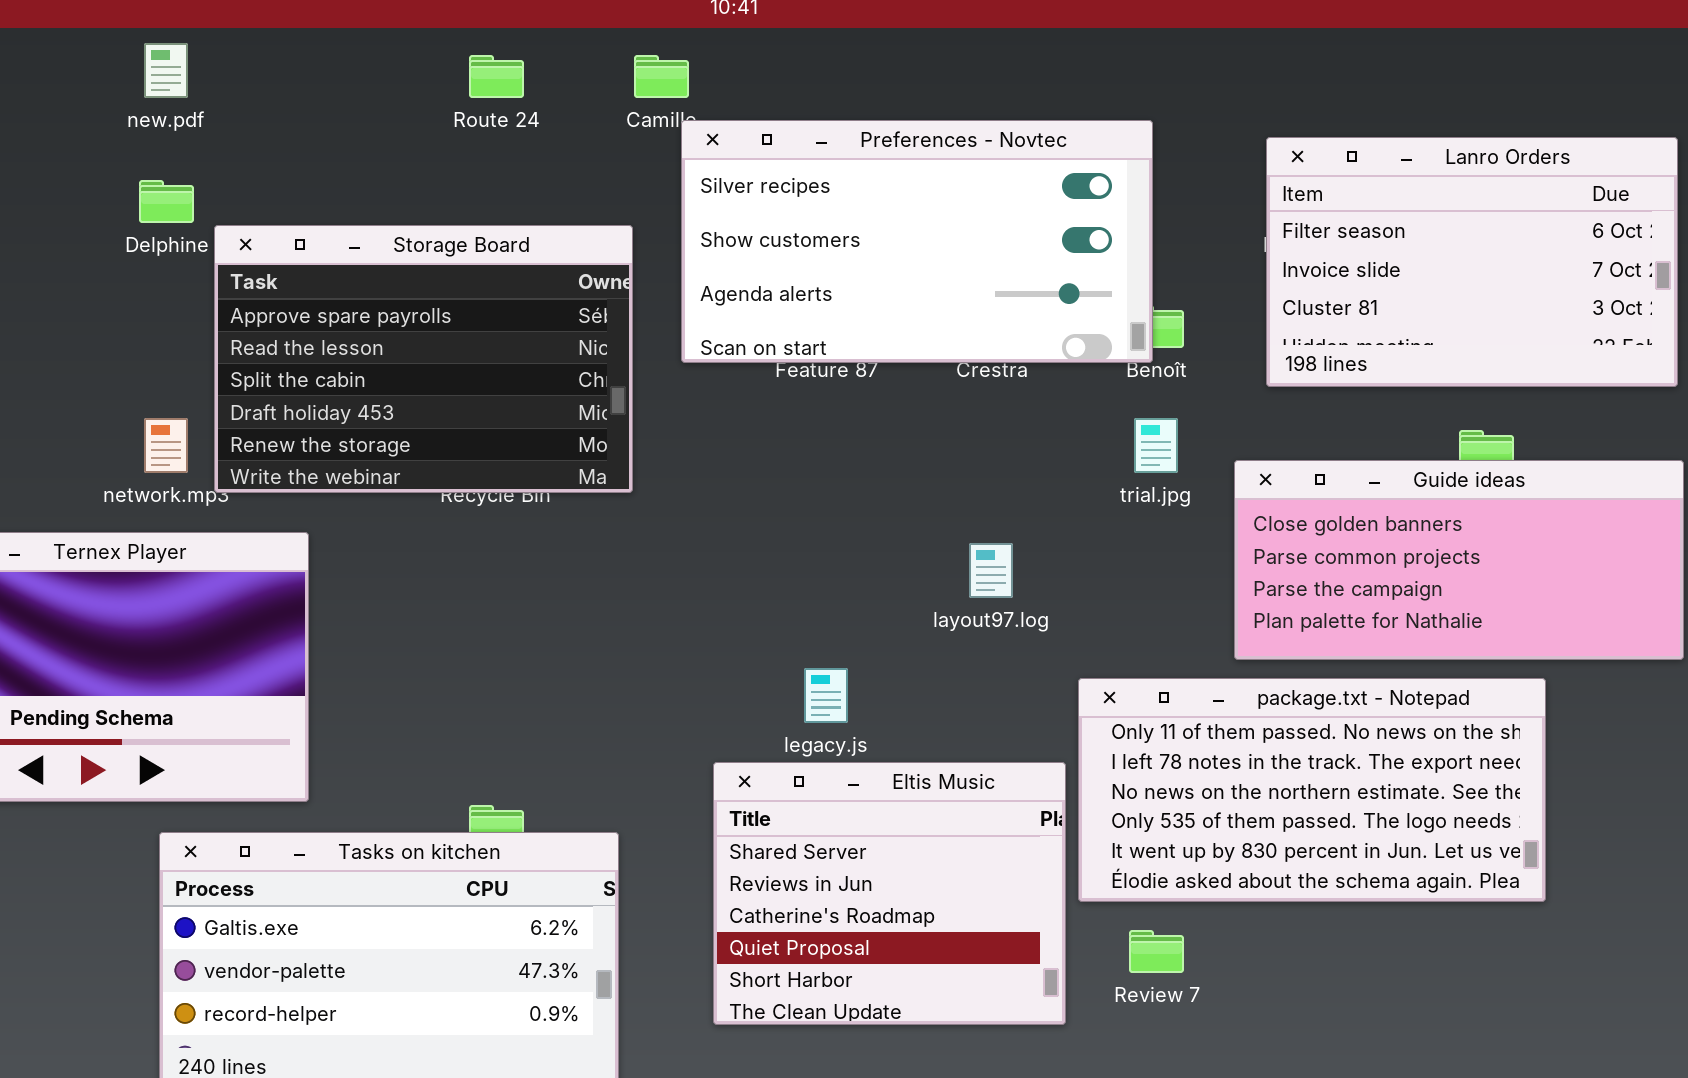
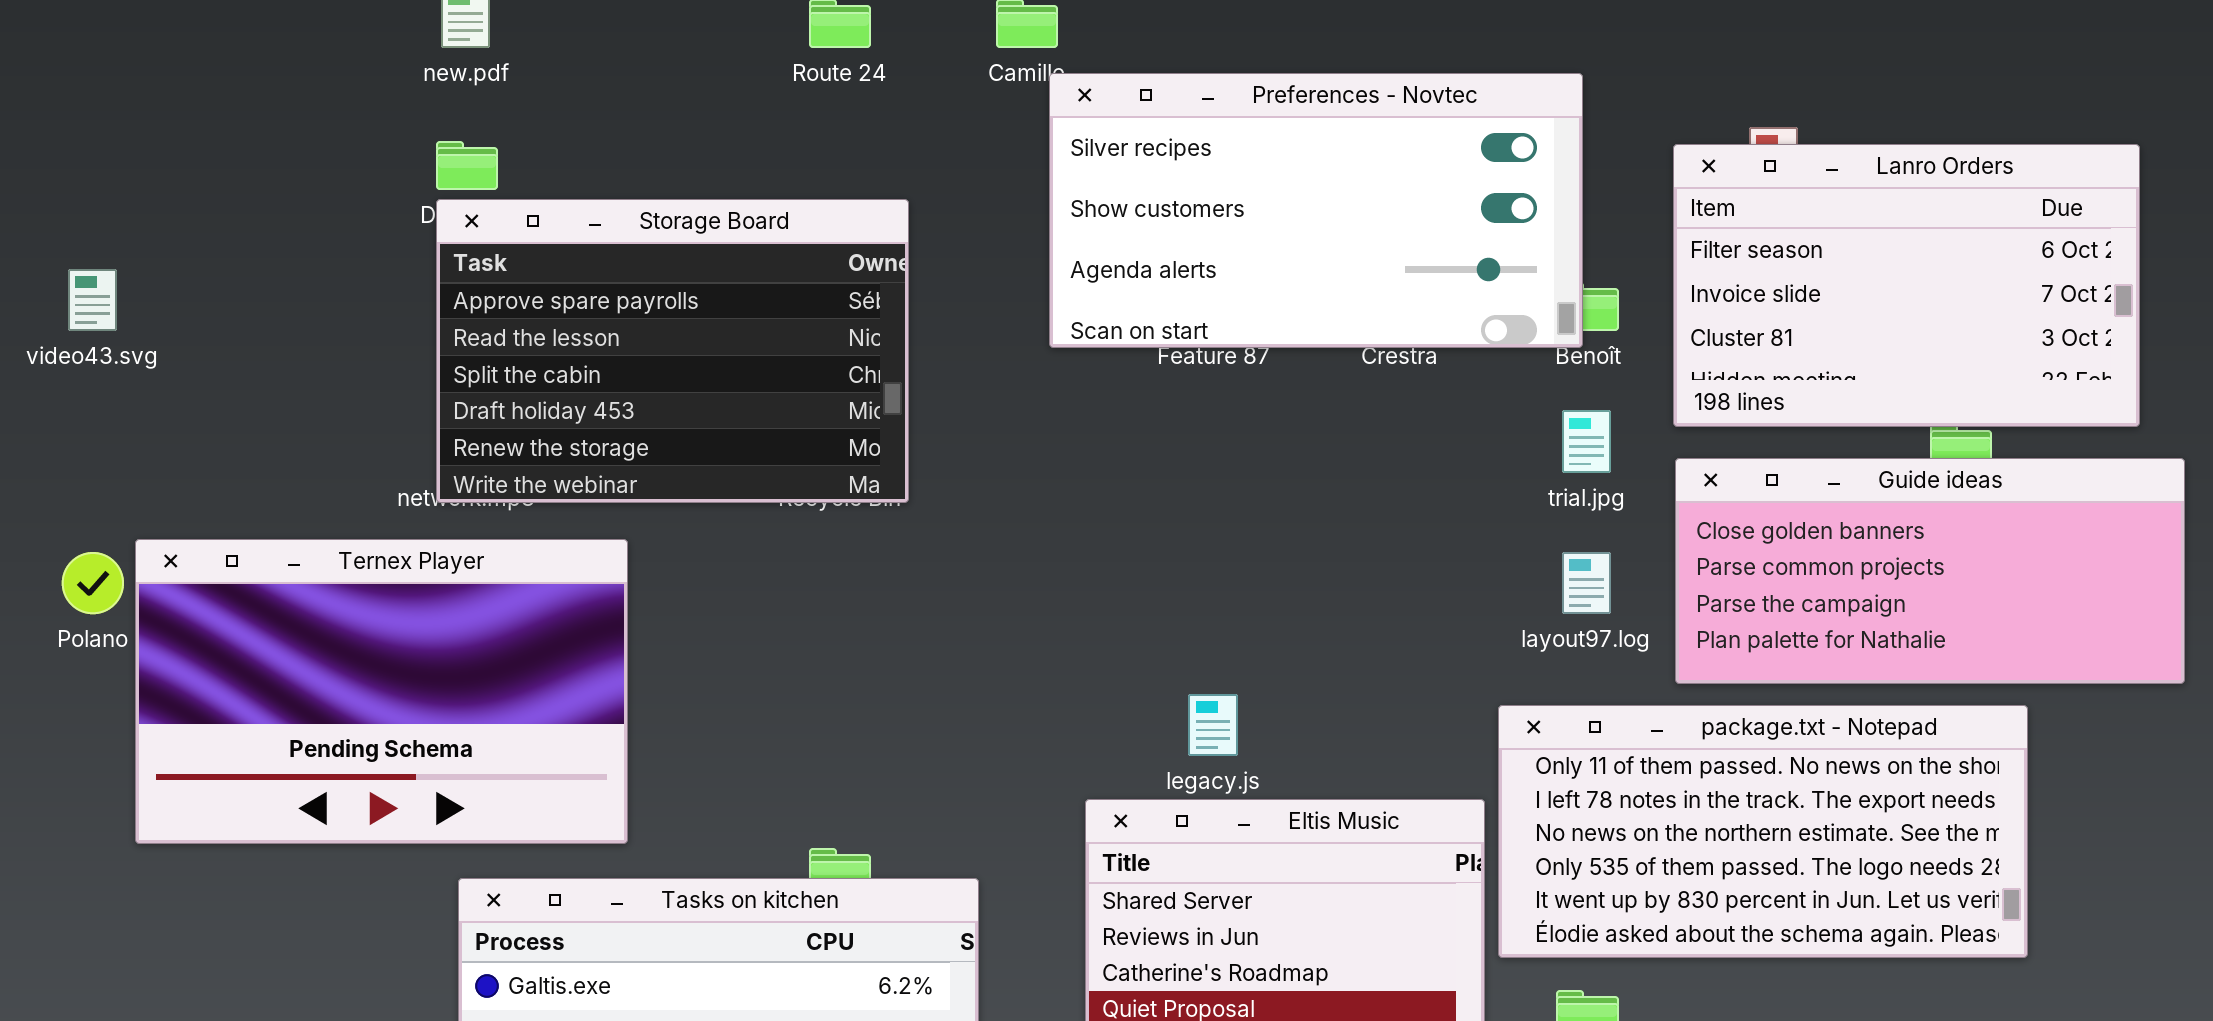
Lanro Orders: [1266,137,1678,387] -> [1673,144,2140,427], moved
Storage Board: [214,225,633,493] -> [436,199,909,503], moved
layout97.log: [969,543,1013,598] -> [1562,552,1611,614], moved

